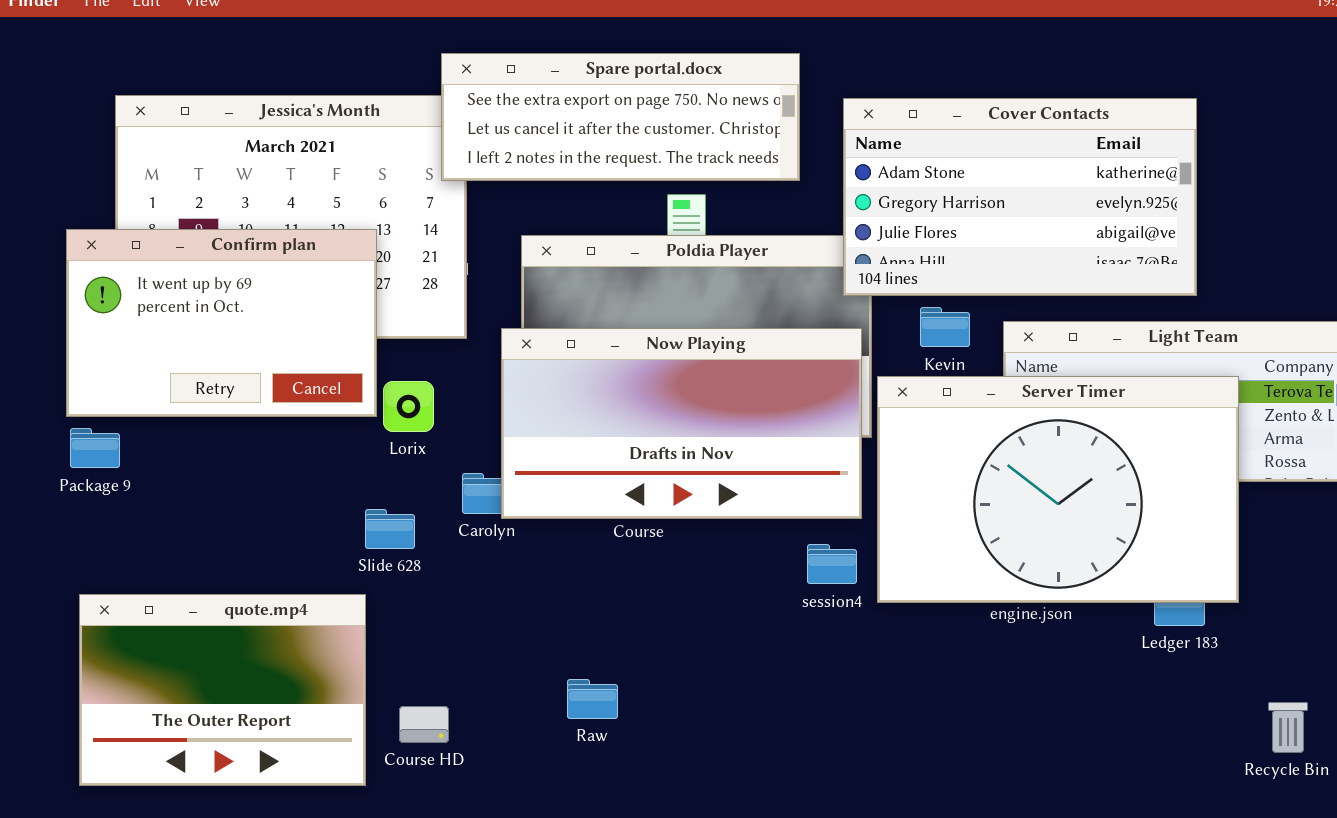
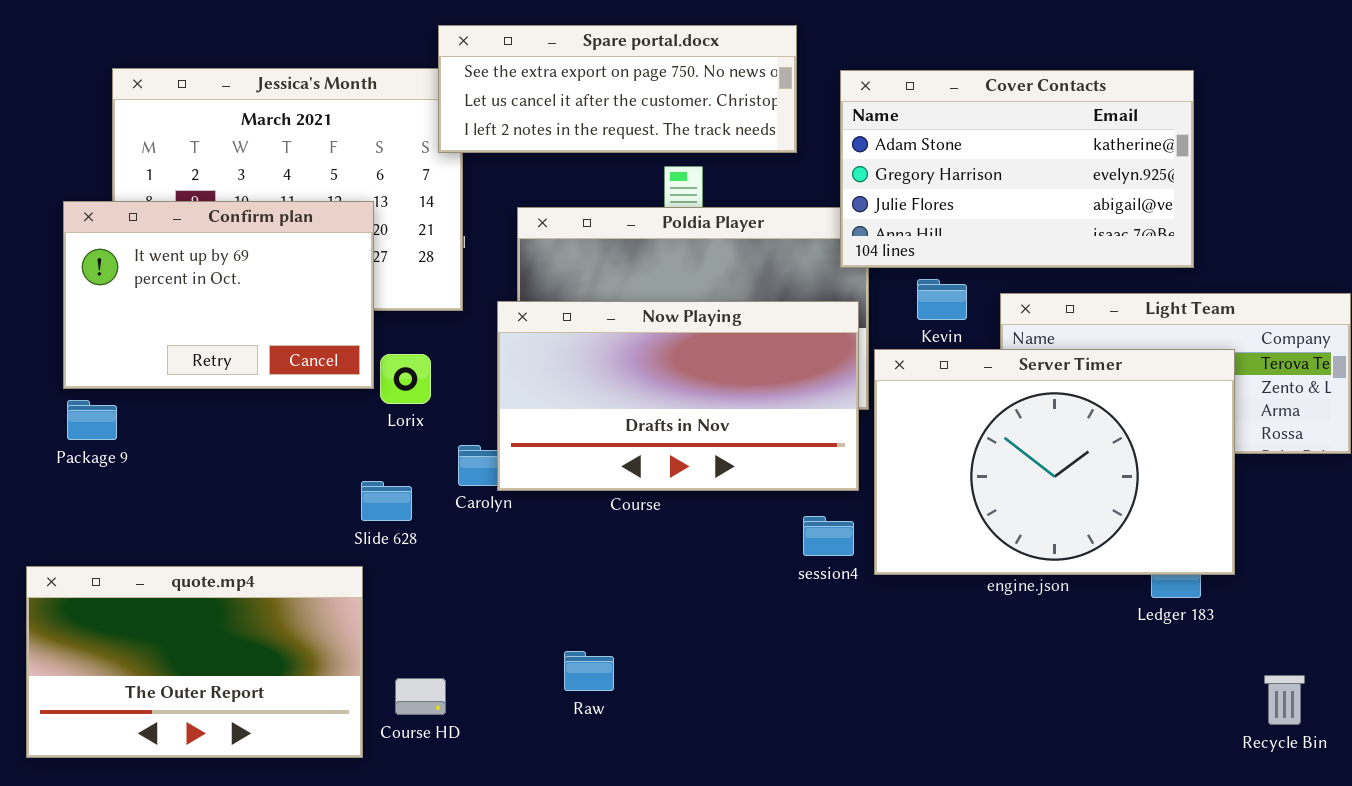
quote.mp4: [79,594,366,786] -> [26,566,363,758], resized

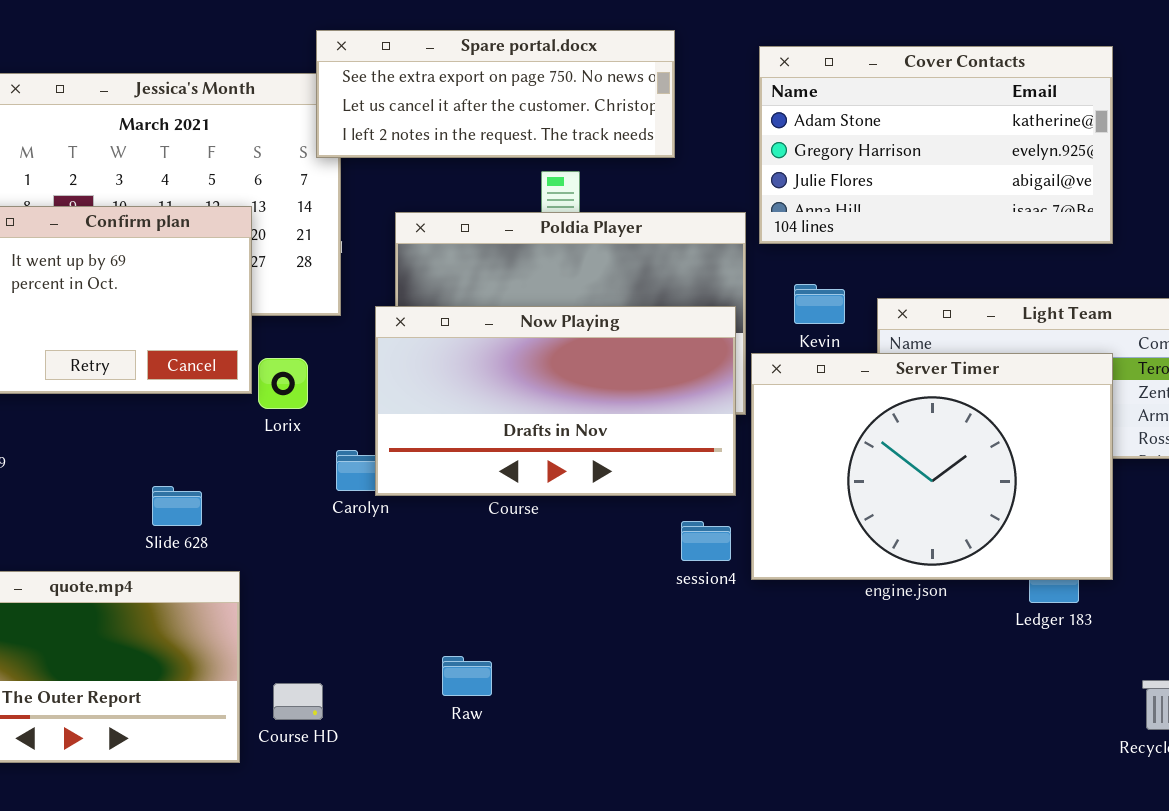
Cover Contacts: [840,70,1194,268] -> [759,46,1113,244], moved
Slide 628: [361,481,412,521] -> [152,486,202,526], moved

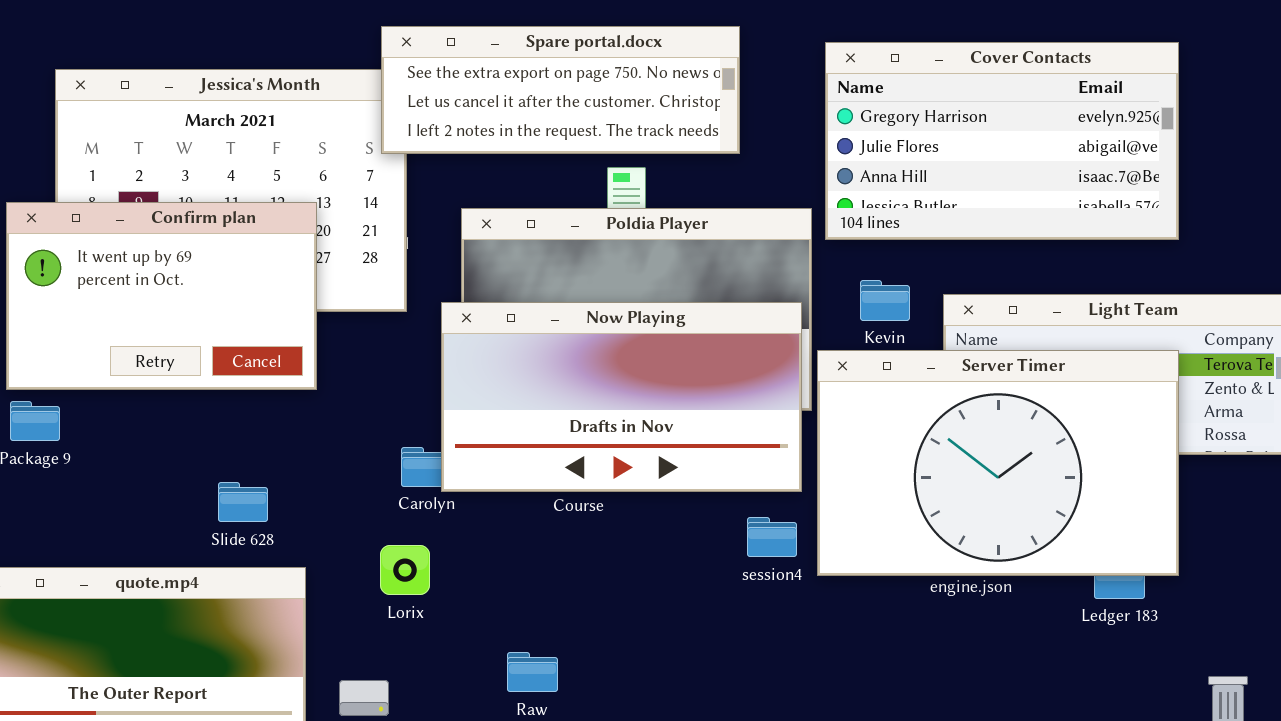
Cover Contacts: [759,46,1113,244] -> [825,42,1179,240], scrolled down 1 row
Lorix: [258,358,308,409] -> [380,545,430,595], moved

